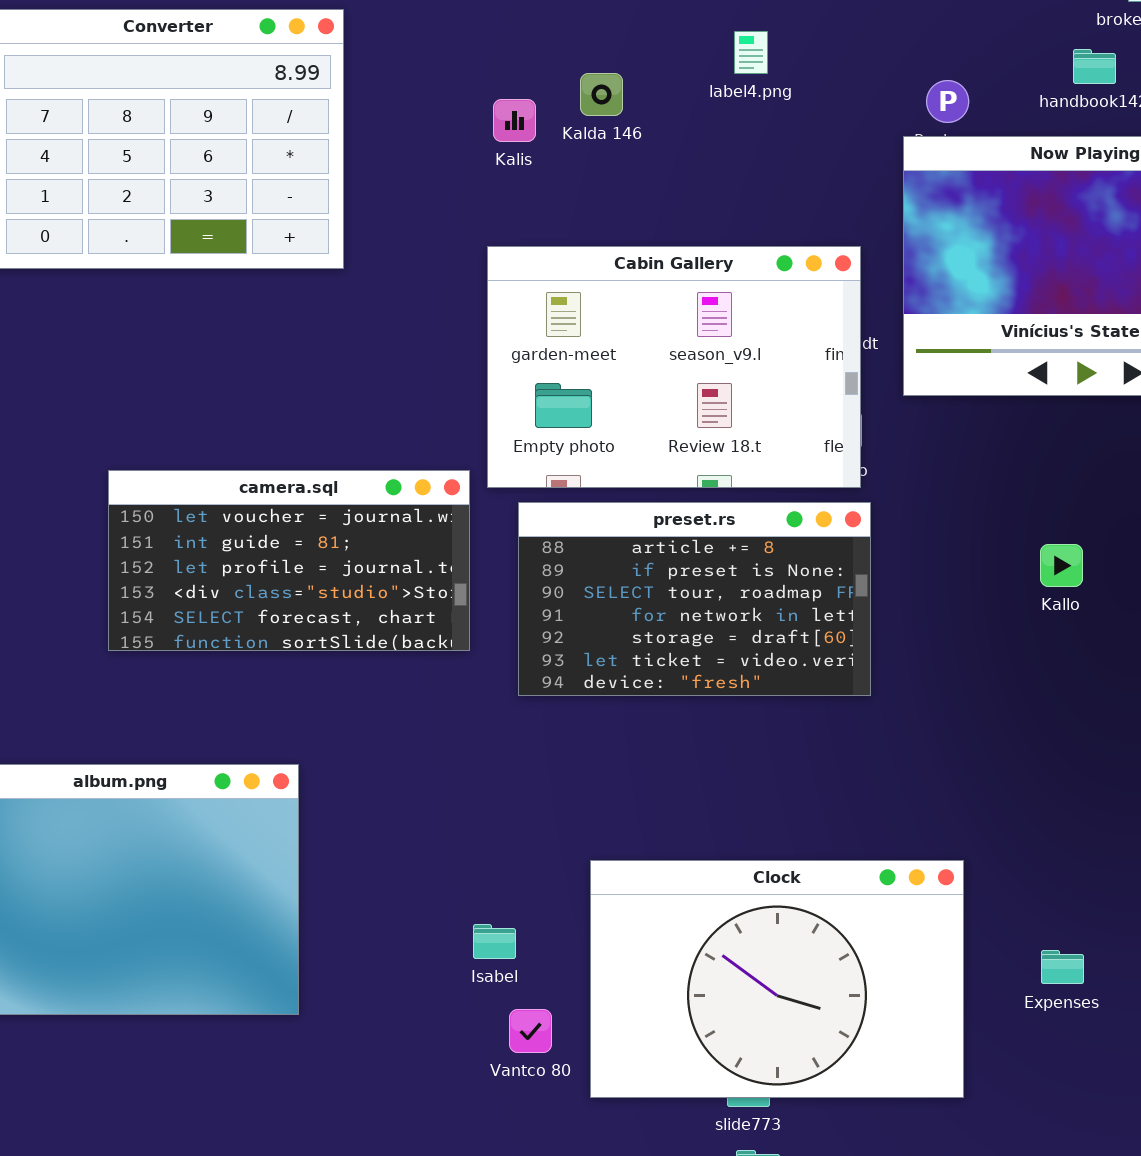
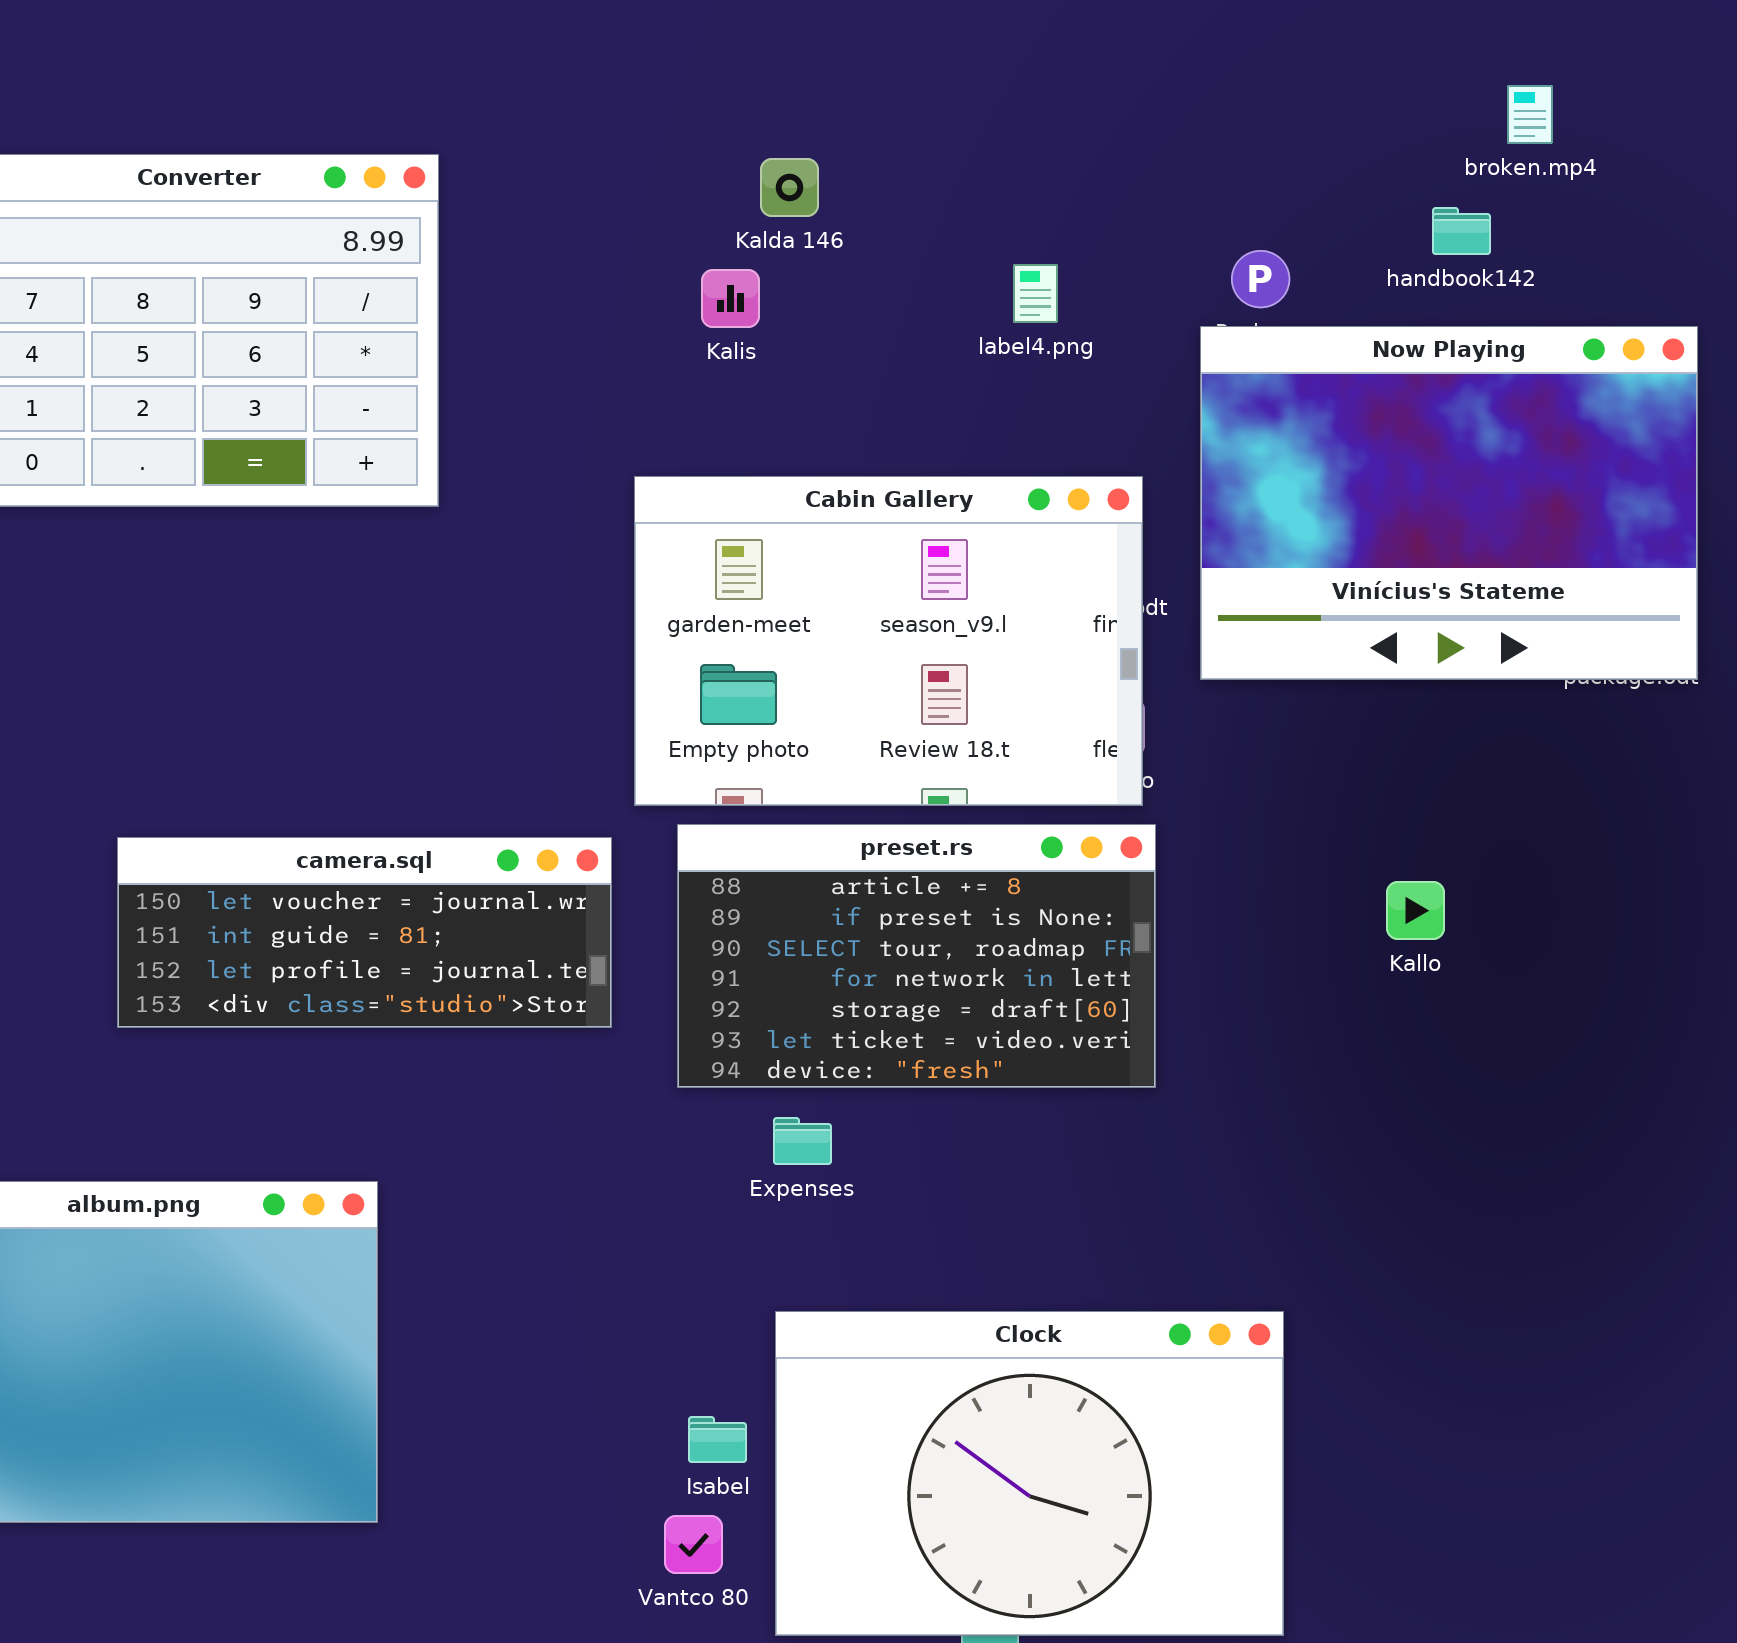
label4.png: [734,31,768,74] -> [1013,264,1058,323], moved
Kalda 146: [580,73,623,116] -> [760,158,819,217], moved
Kalis: [493,99,536,142] -> [701,269,760,328], moved
camera.sql: [108,470,470,651] -> [117,837,612,1028], resized
Isabel: [473,924,516,959] -> [688,1416,747,1463], moved
Expenses: [1041,950,1084,984] -> [773,1117,832,1165], moved

